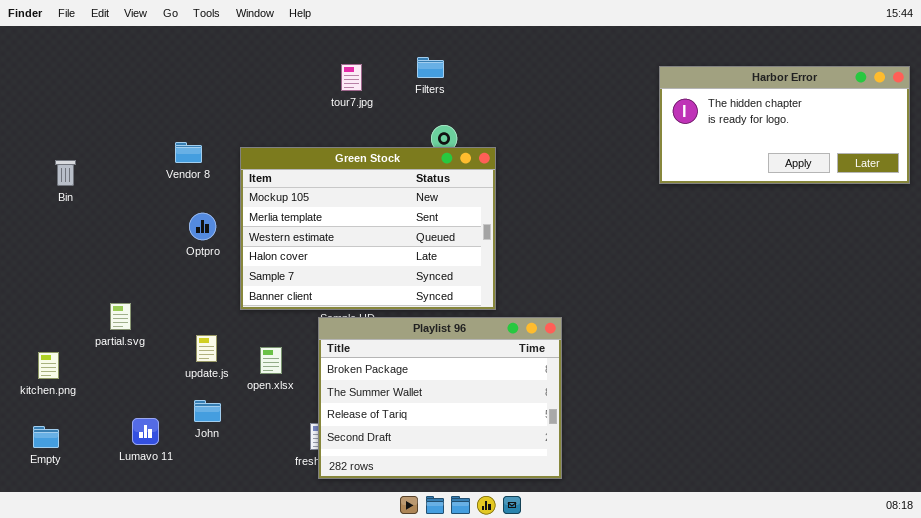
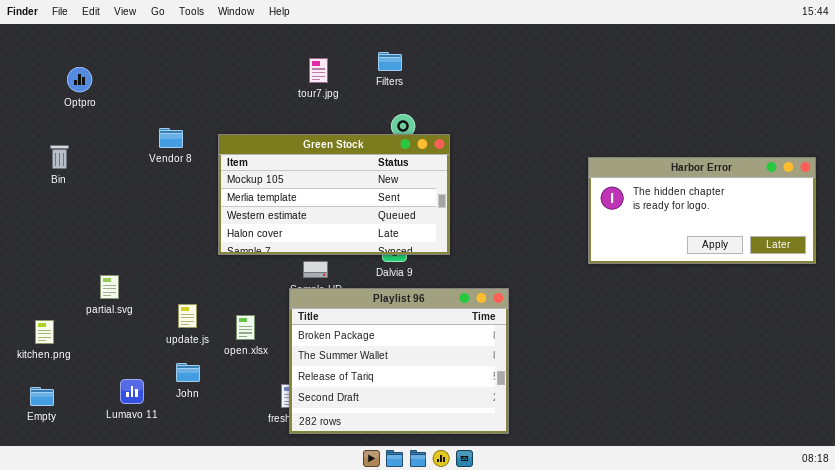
Harbor Error: [659,66,910,184] -> [588,157,816,264], moved
Green Stock: [240,147,496,310] -> [218,134,450,255], resized
Optpro: [189,213,216,240] -> [67,67,92,92], moved

